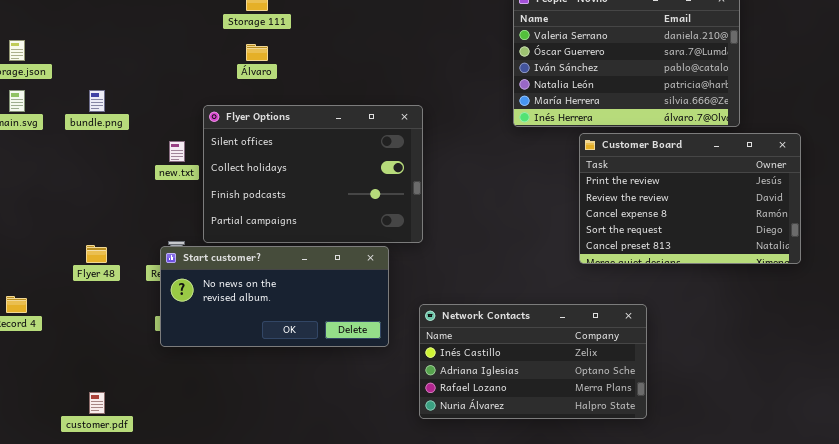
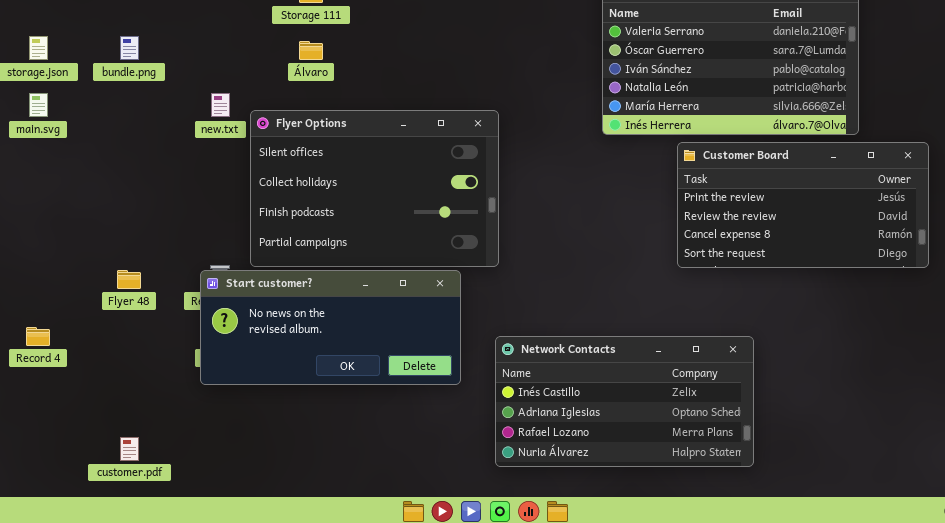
bundle.png: [89,90,105,112] -> [120,36,139,60], moved
Customer Board: [579,133,801,264] -> [677,142,929,268], resized
new.txt: [169,141,185,162] -> [211,93,230,117], moved

